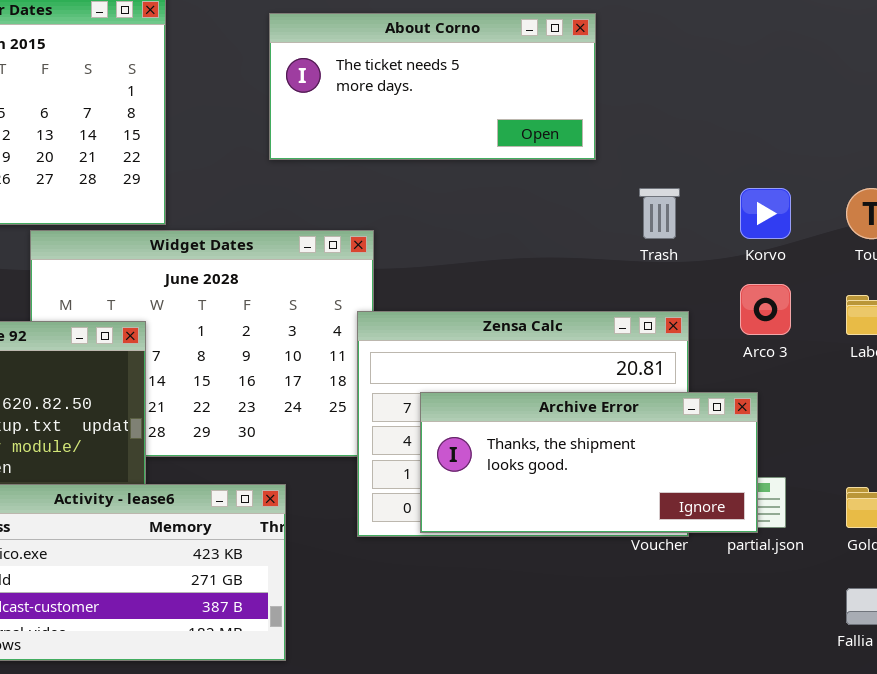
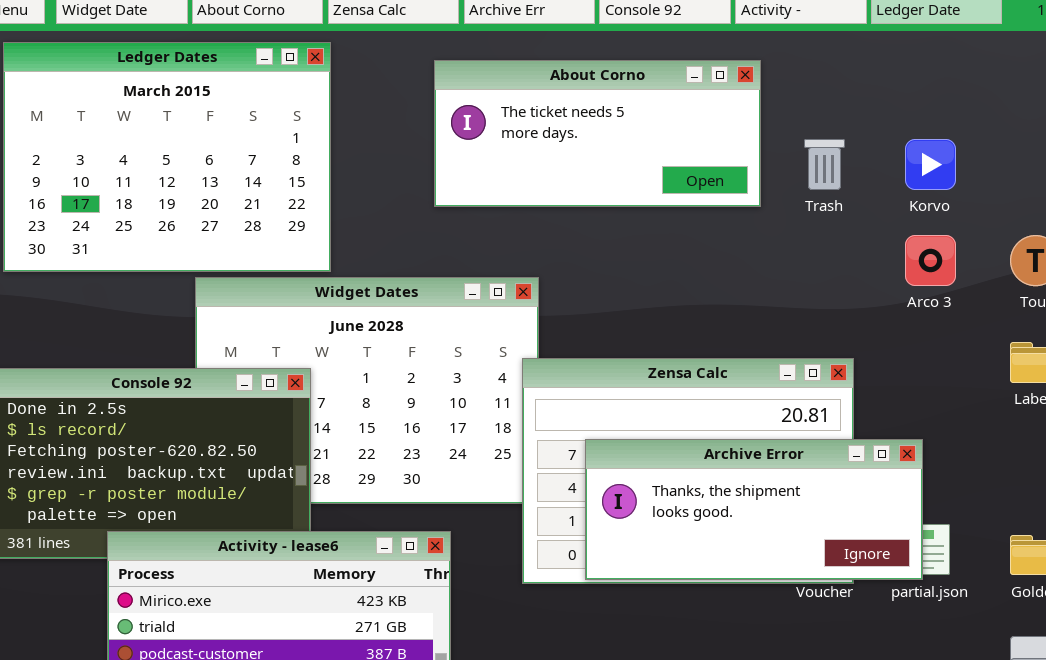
Trash: [639,188,680,239] -> [804,139,845,190], moved
Korvo: [740,188,791,239] -> [905,139,956,190], moved
Arco 3: [740,284,791,335] -> [905,235,956,286], moved

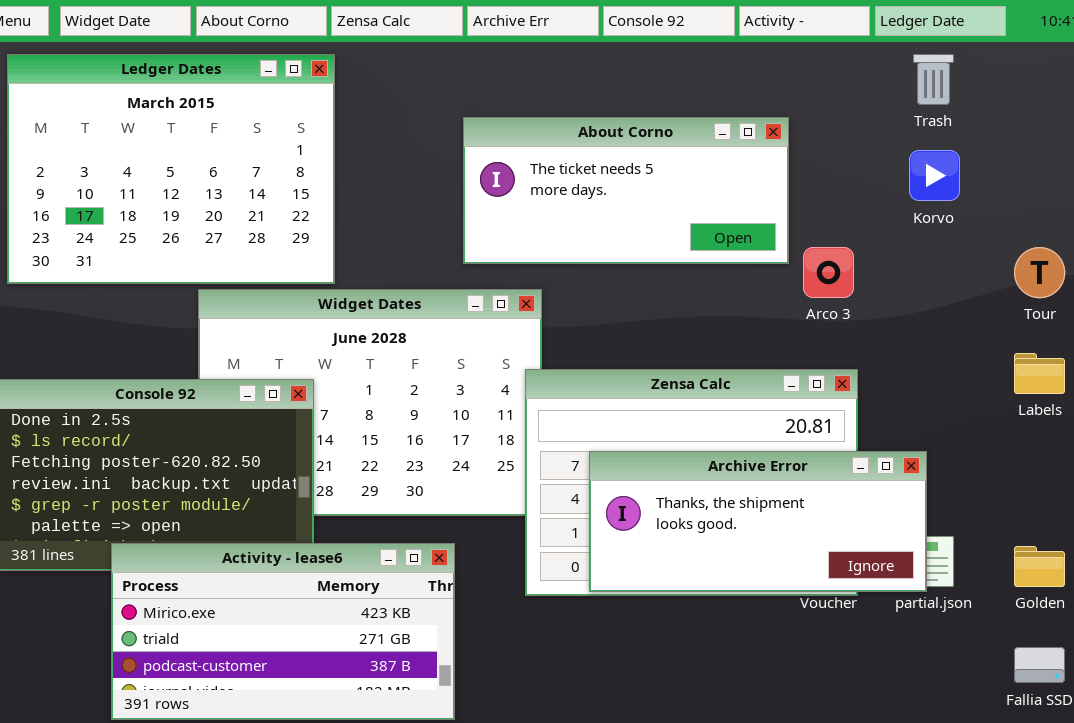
About Corno: [434,60,761,207] -> [463,117,789,264], moved
Trash: [804,139,845,190] -> [913,54,954,105], moved
Arco 3: [905,235,956,286] -> [803,247,854,298], moved

